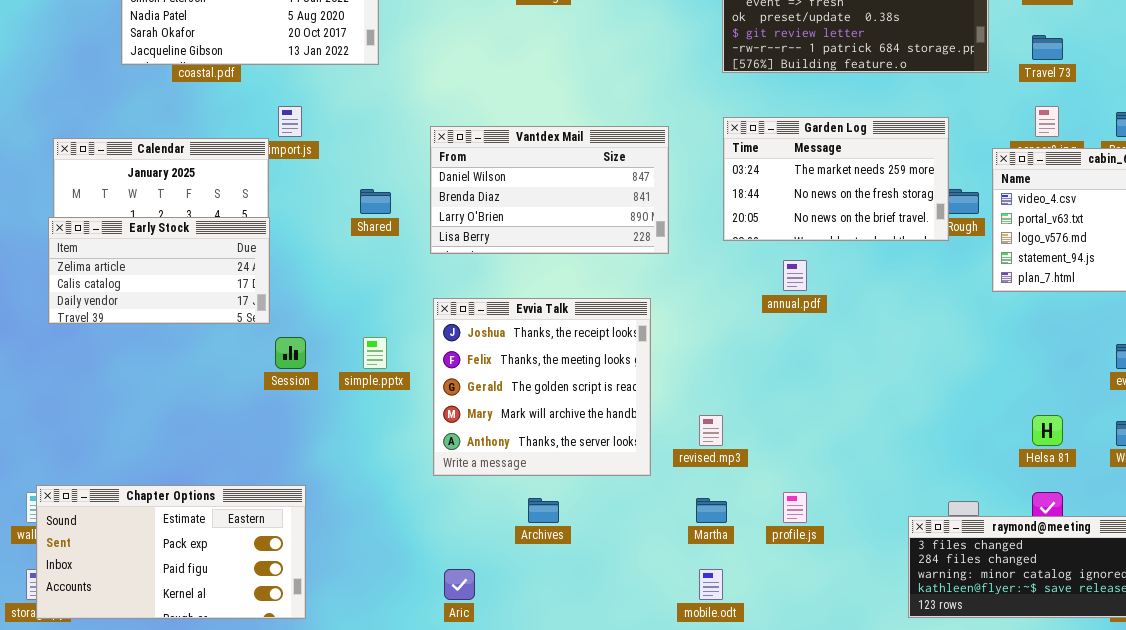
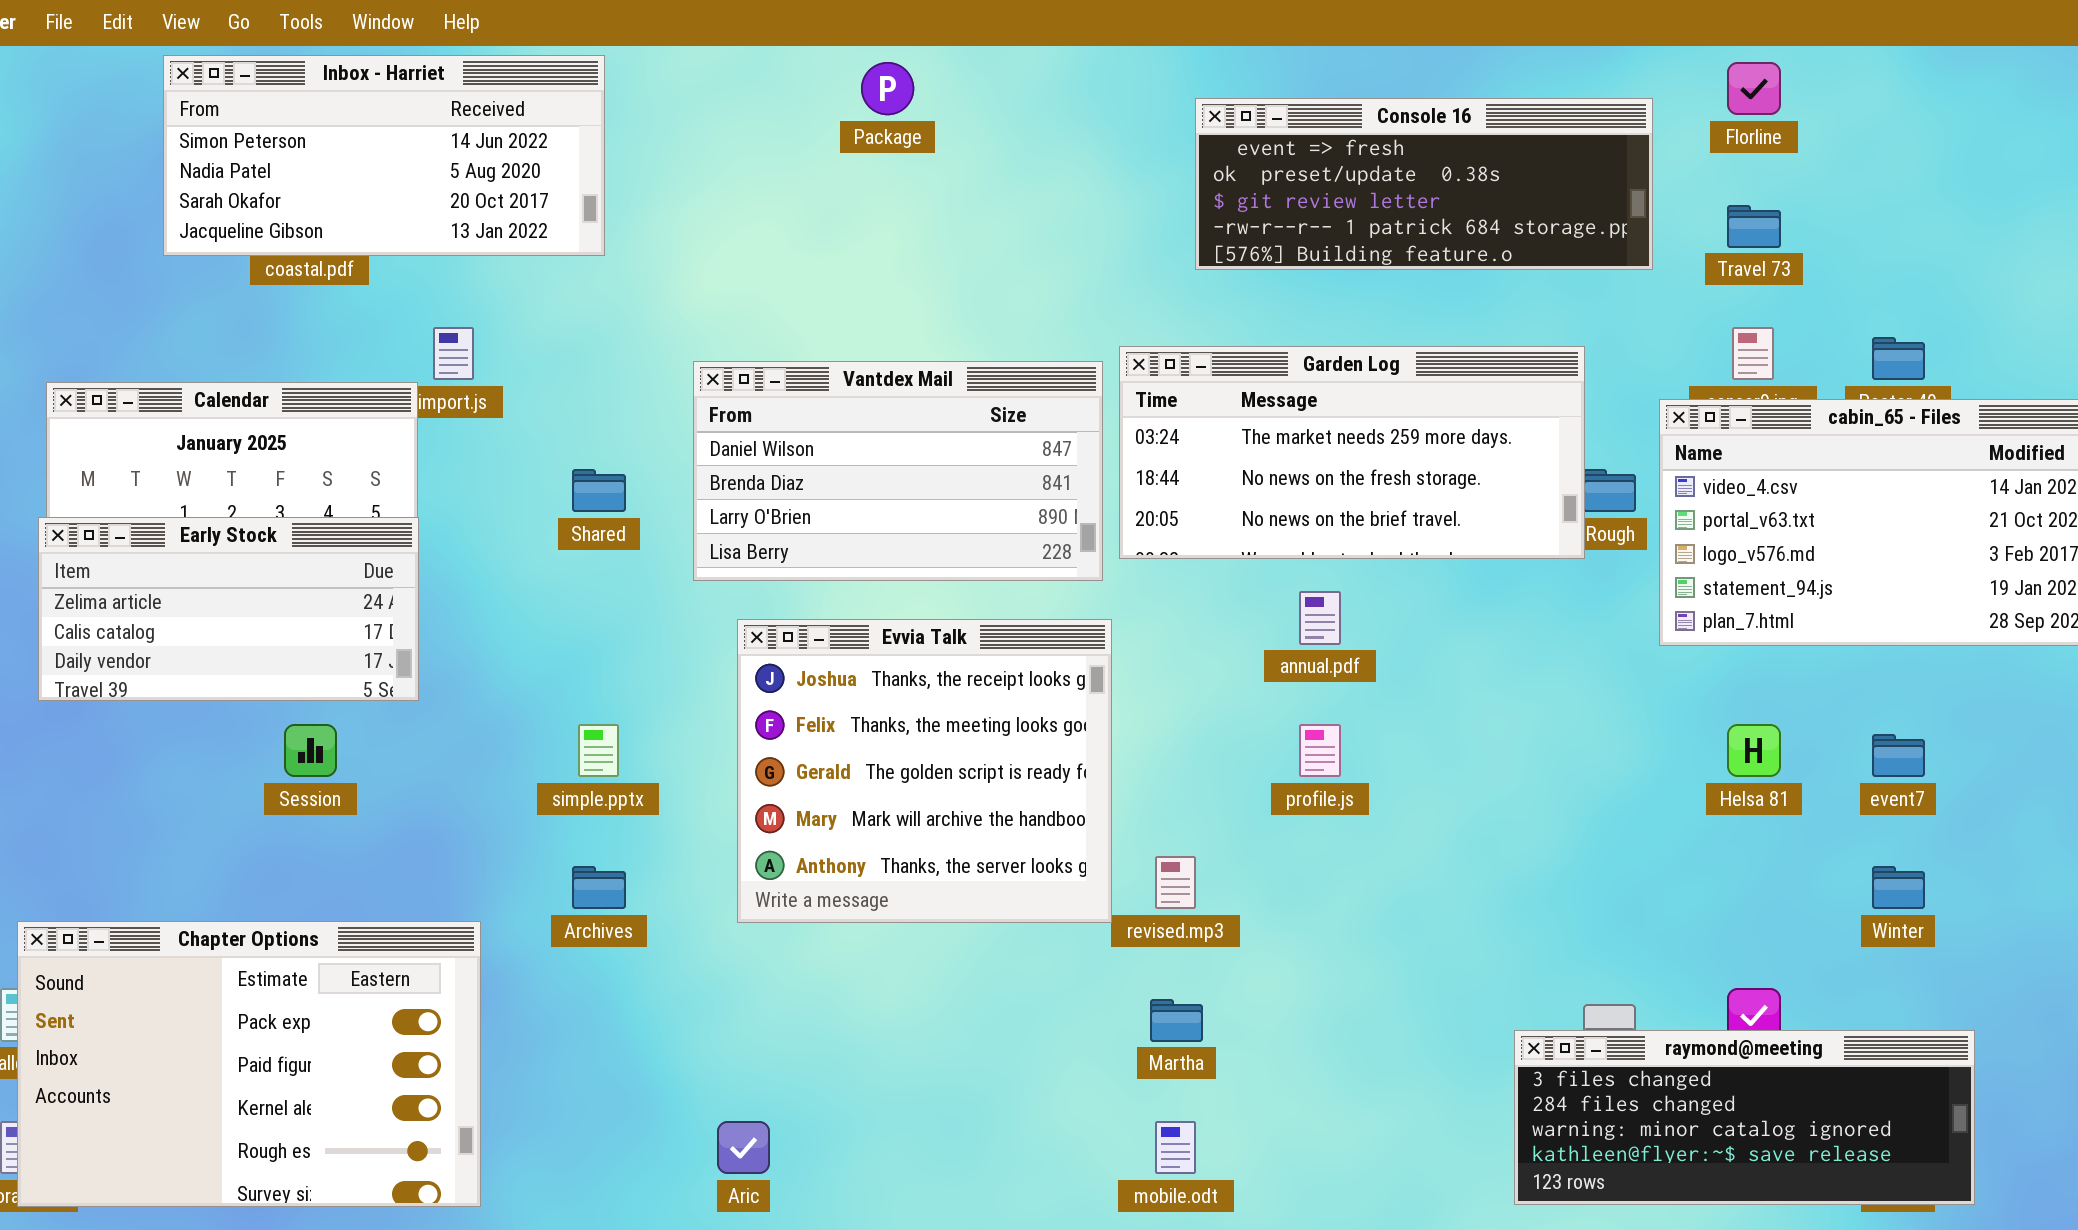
Garden Log: [723,117,949,241] -> [1119,346,1585,559], resized
Evvia Talk: [433,298,651,476] -> [737,619,1112,923], moved
Session: [275,337,306,369] -> [284,724,337,777], moved
Helsa 81: [1032,415,1063,446] -> [1727,724,1781,777], moved
Chapter Options: [36,485,306,619] -> [17,921,481,1207], resized
profile.js: [783,492,807,523] -> [1299,724,1341,777], moved
Archives: [528,498,559,523] -> [572,866,626,909], moved

